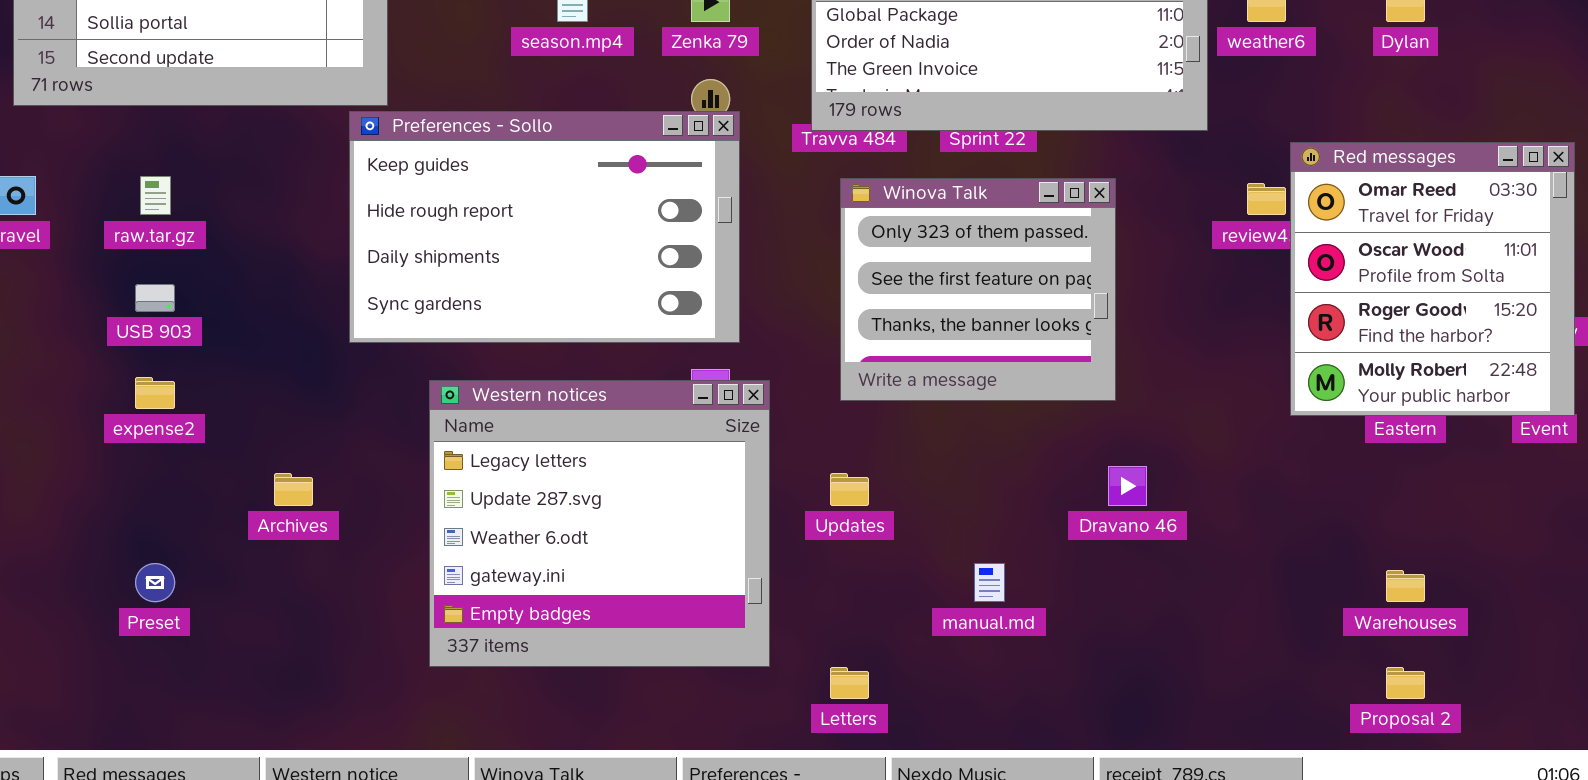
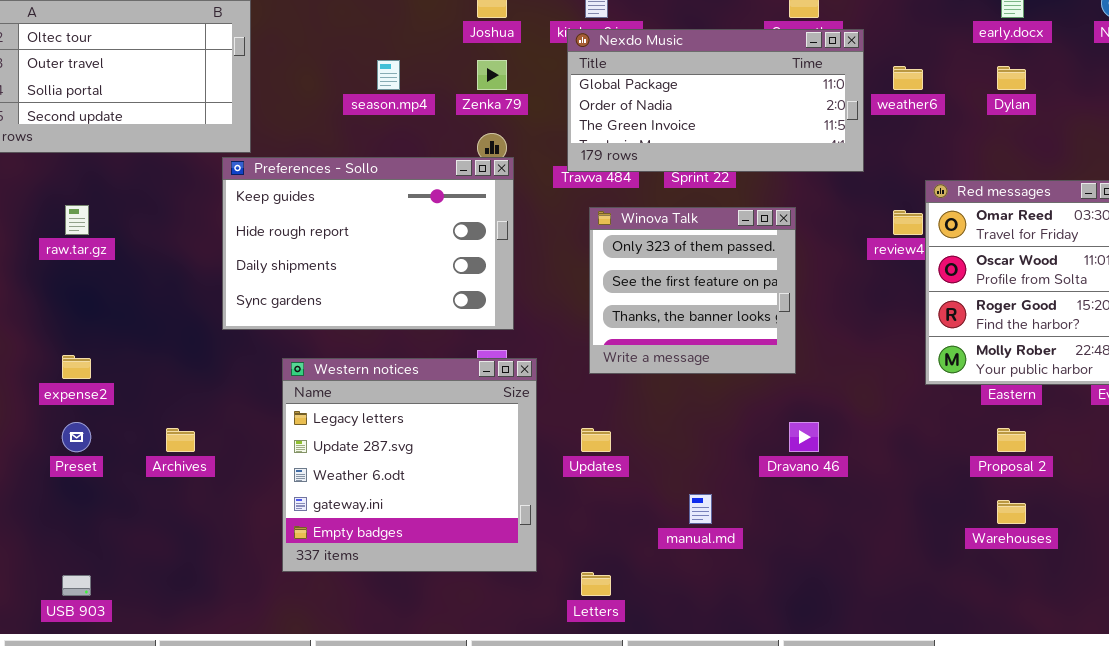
USB 903: [135,284,175,312] -> [62,575,91,596], moved
Preset: [135,563,175,602] -> [62,422,91,452], moved
Proposal 2: [1386,667,1425,699] -> [997,428,1026,452], moved

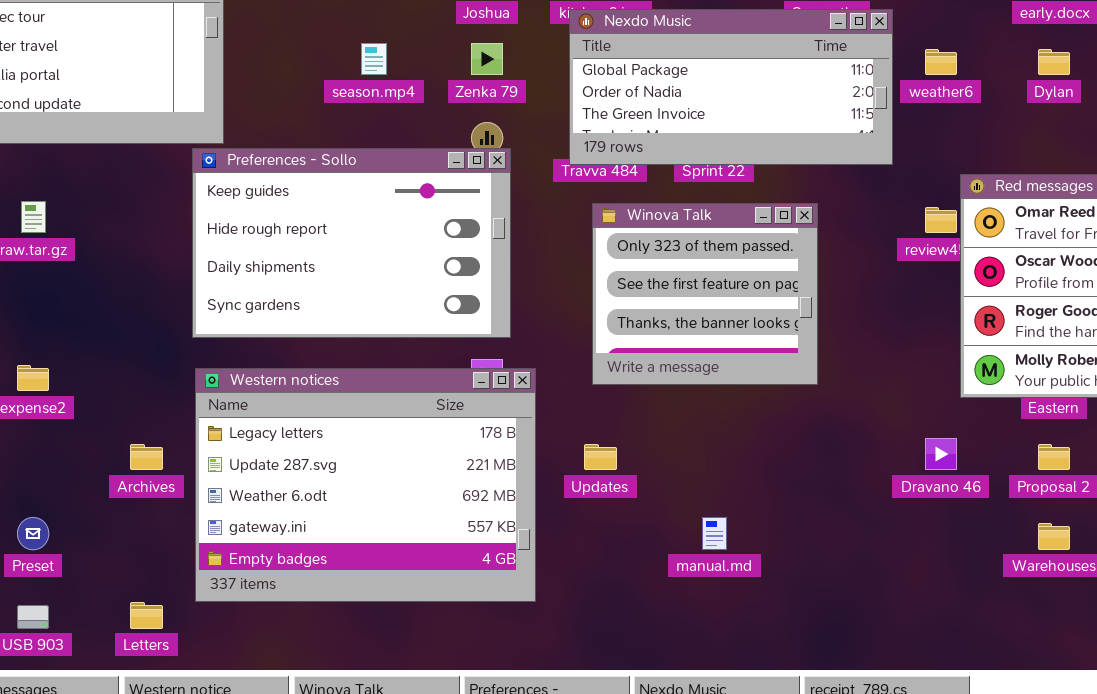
Western notices: [282,358,537,572] -> [195,368,536,602], resized
Preset: [62,422,91,452] -> [17,517,49,550], moved
Dravano 46: [789,422,819,452] -> [925,438,957,470], moved
Letters: [581,572,611,596] -> [130,602,163,629], moved

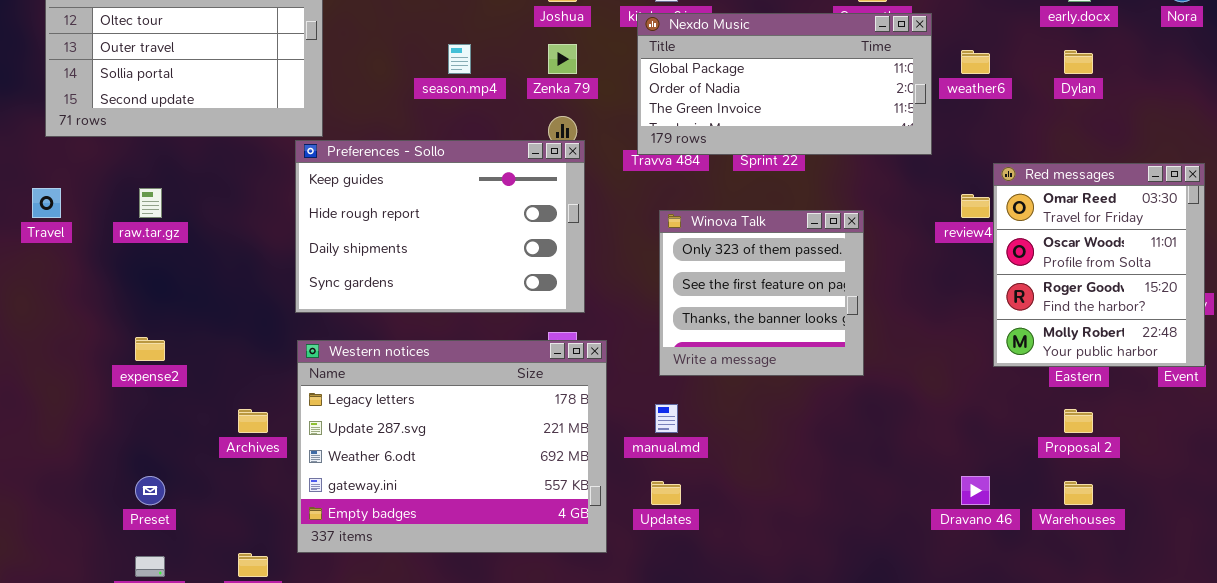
Winova Talk: [592,203,818,385] -> [659,210,864,376], moved
Dravano 46: [925,438,957,470] -> [961,476,990,505], moved
Updates: [584,444,617,470] -> [651,481,681,505], moved
manual.md: [702,517,727,550] -> [655,404,678,433], moved

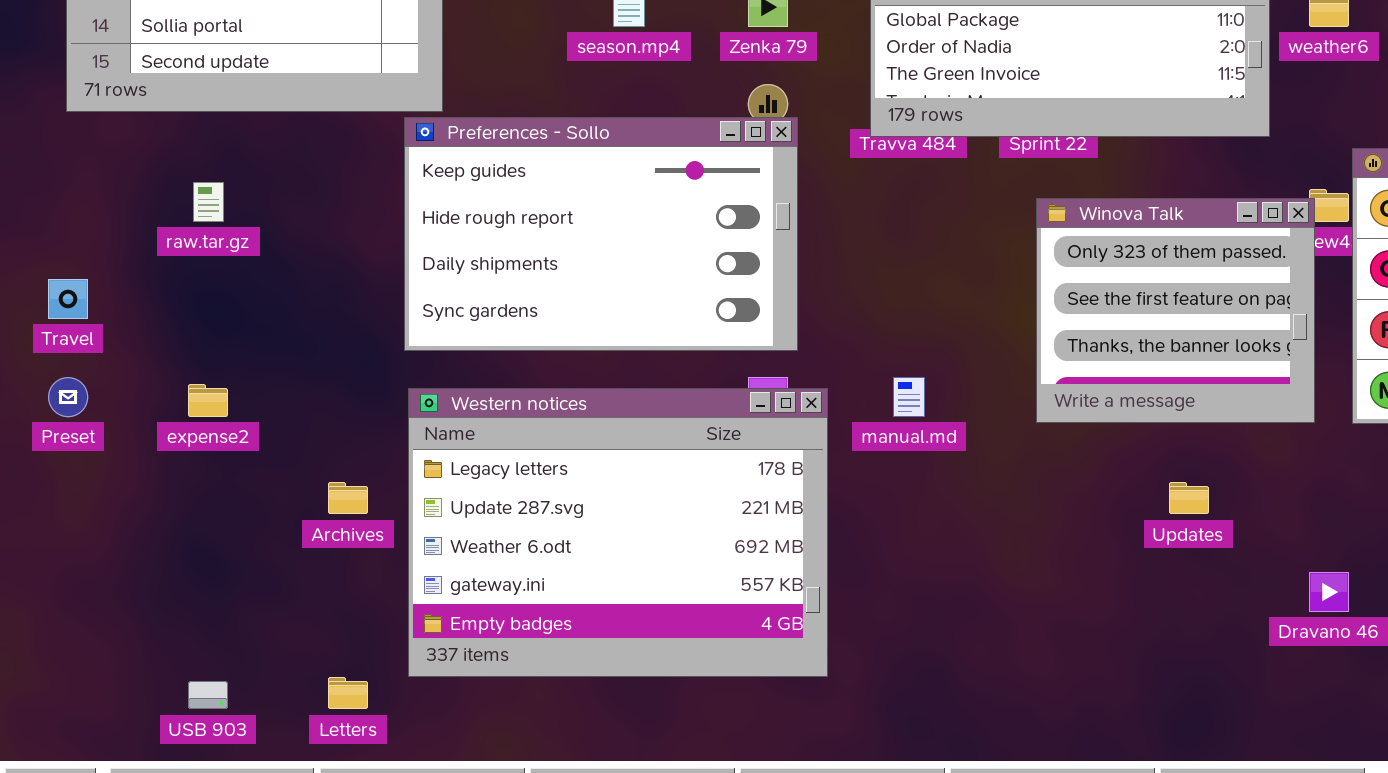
Travel: [32,188,61,218] -> [48,279,88,319], moved
Winova Talk: [659,210,864,376] -> [1036,198,1315,423], moved
manual.md: [655,404,678,433] -> [893,377,925,417], moved
Preset: [135,476,165,505] -> [48,377,88,417], moved
Updates: [651,481,681,505] -> [1169,482,1209,514], moved

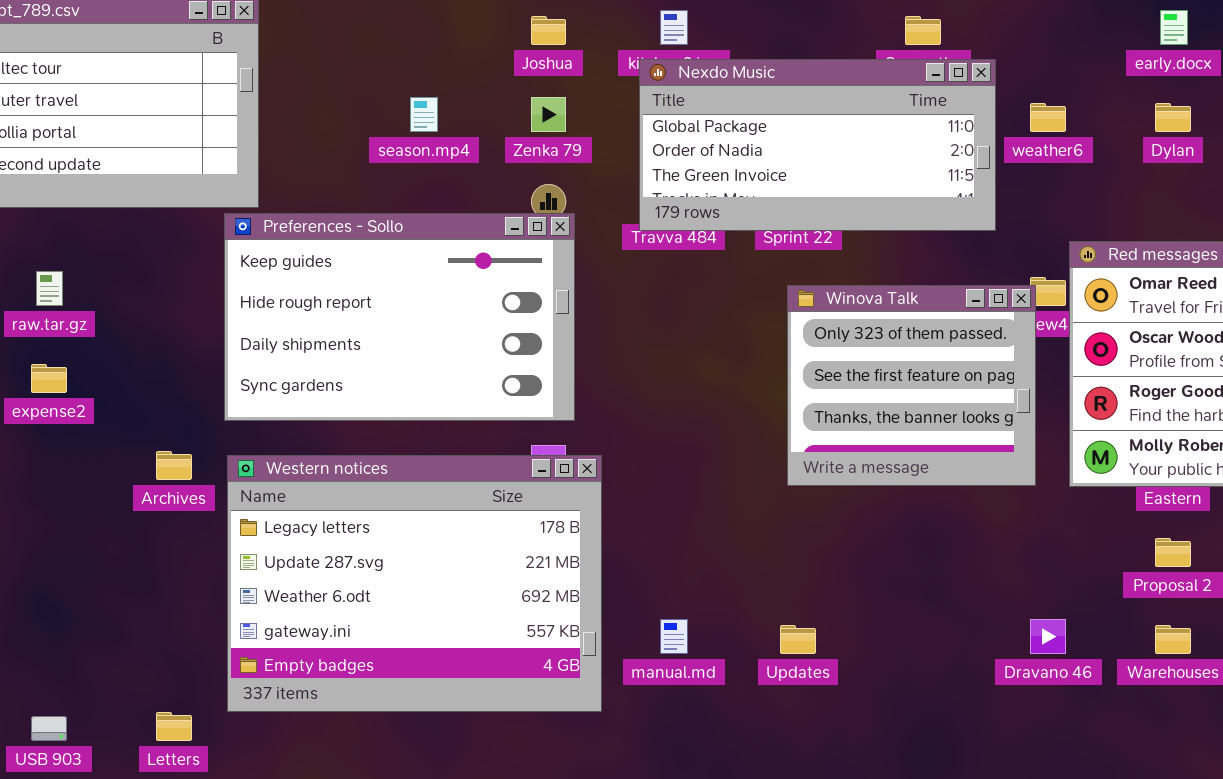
manual.md: [893,377,925,417] -> [660,619,688,654], moved
expense2: [188,384,228,417] -> [31,364,67,393], moved
Archives: [328,482,368,514] -> [156,451,192,480], moved
Updates: [1169,482,1209,514] -> [780,625,816,654], moved

